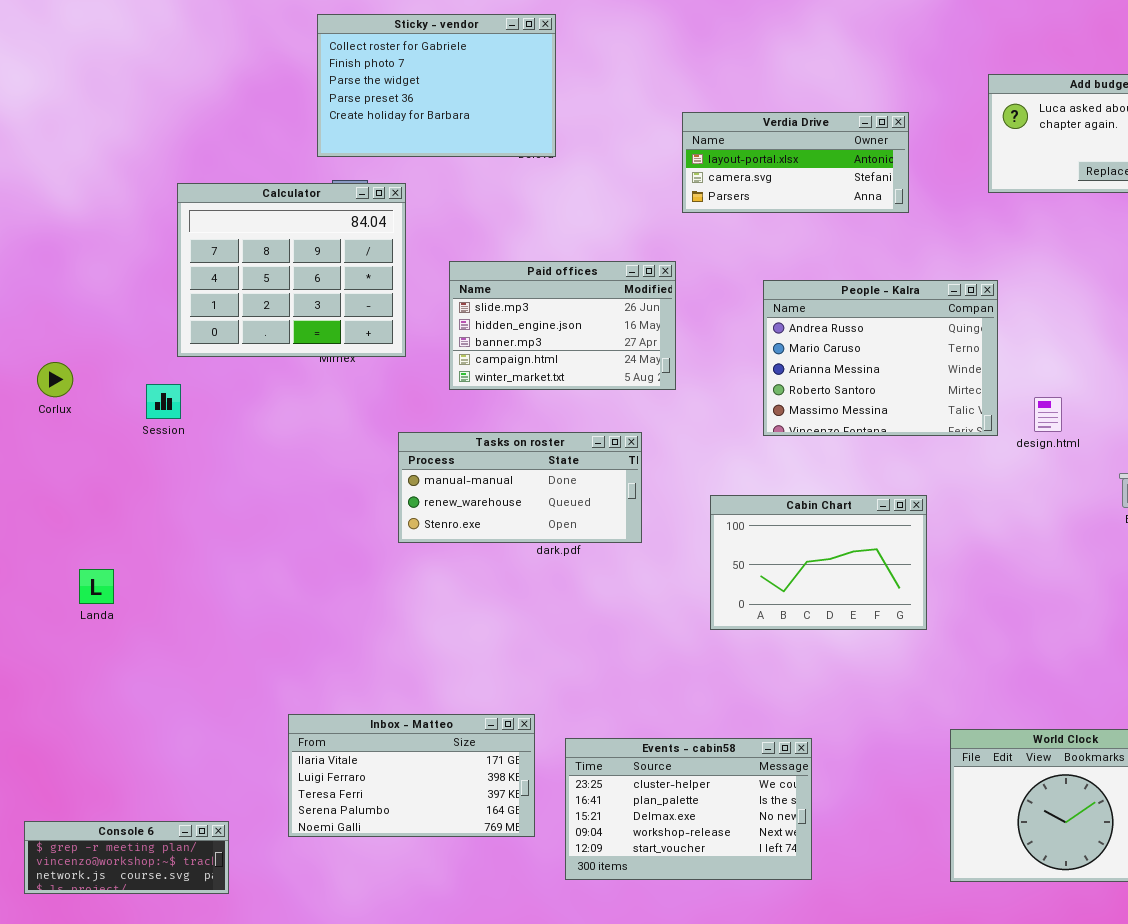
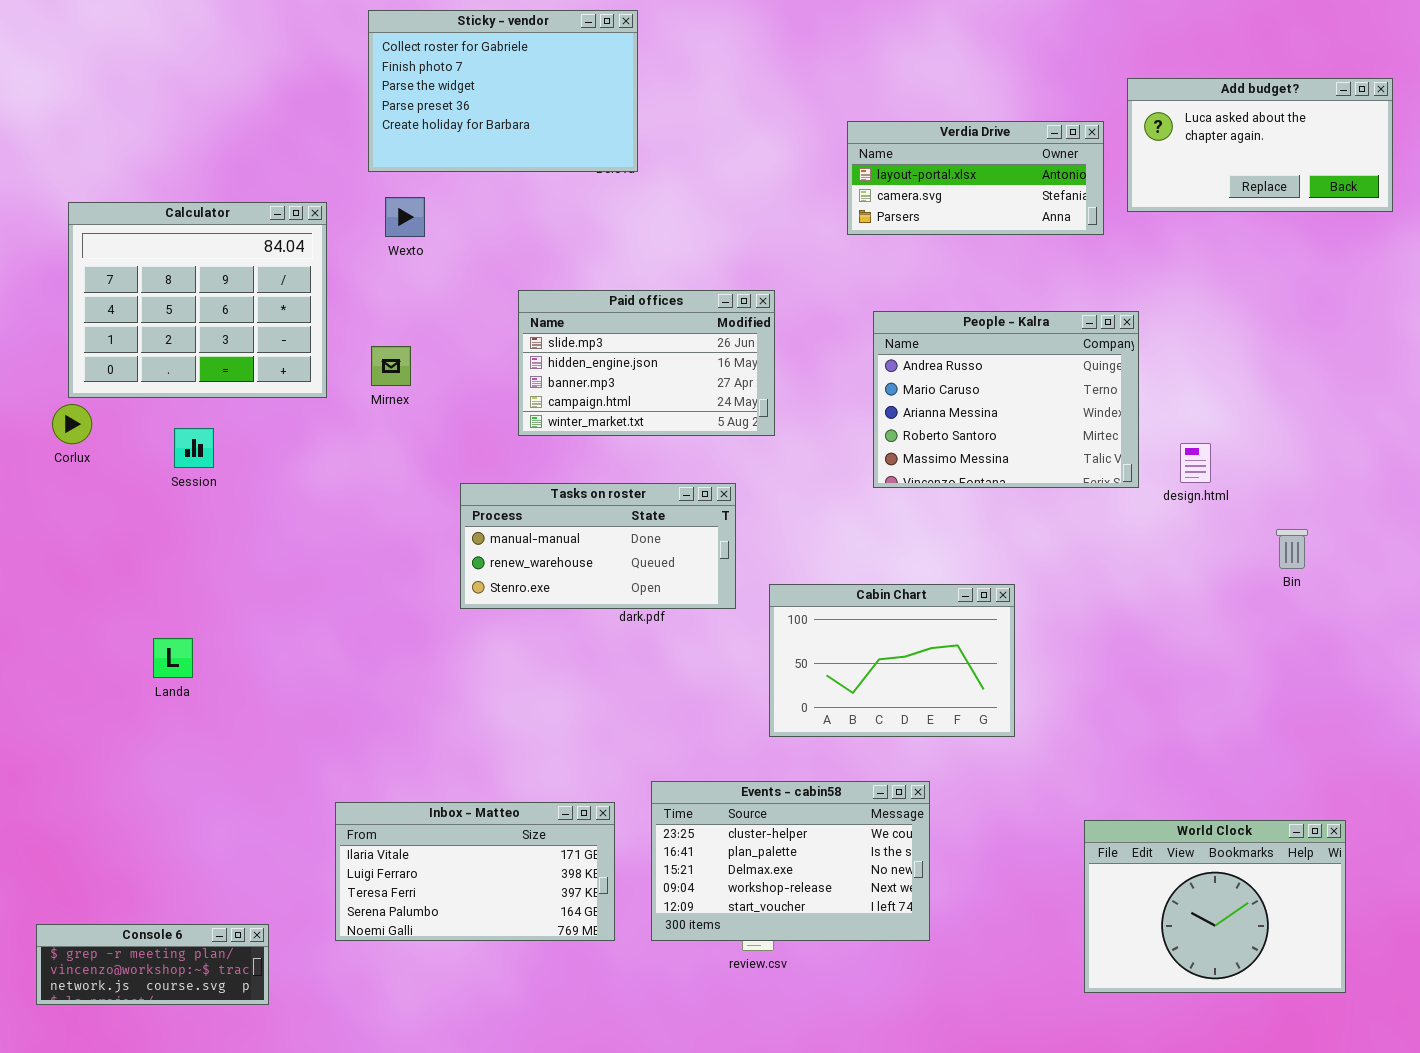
Verdia Drive: [682,112,909,213] -> [847,121,1104,235], moved
Calculator: [177,183,406,357] -> [68,202,327,398], moved
Cabin Chart: [710,495,927,630] -> [769,584,1015,737], moved
Landa: [79,569,114,604] -> [153,638,193,678], moved
Events - cabin58: [565,738,812,880] -> [651,781,930,941], moved

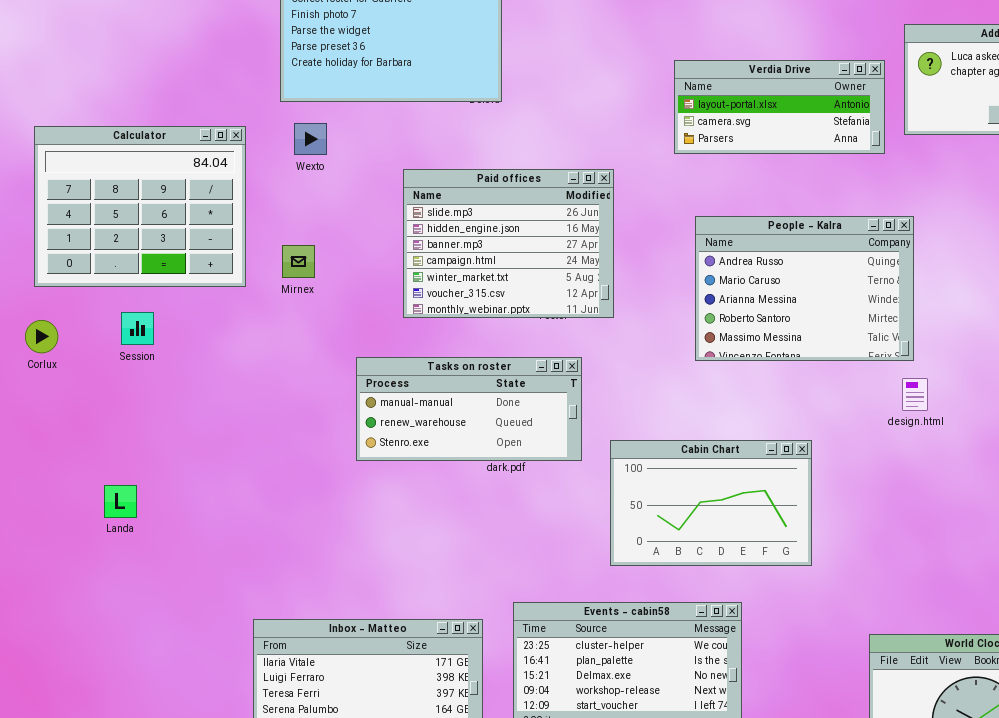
Paid offices: [518,290,775,436] -> [403,169,614,318], resized
Corlux: [52,404,92,444] -> [25,320,58,353], moved
design.html: [1180,443,1211,483] -> [902,378,928,411], moved

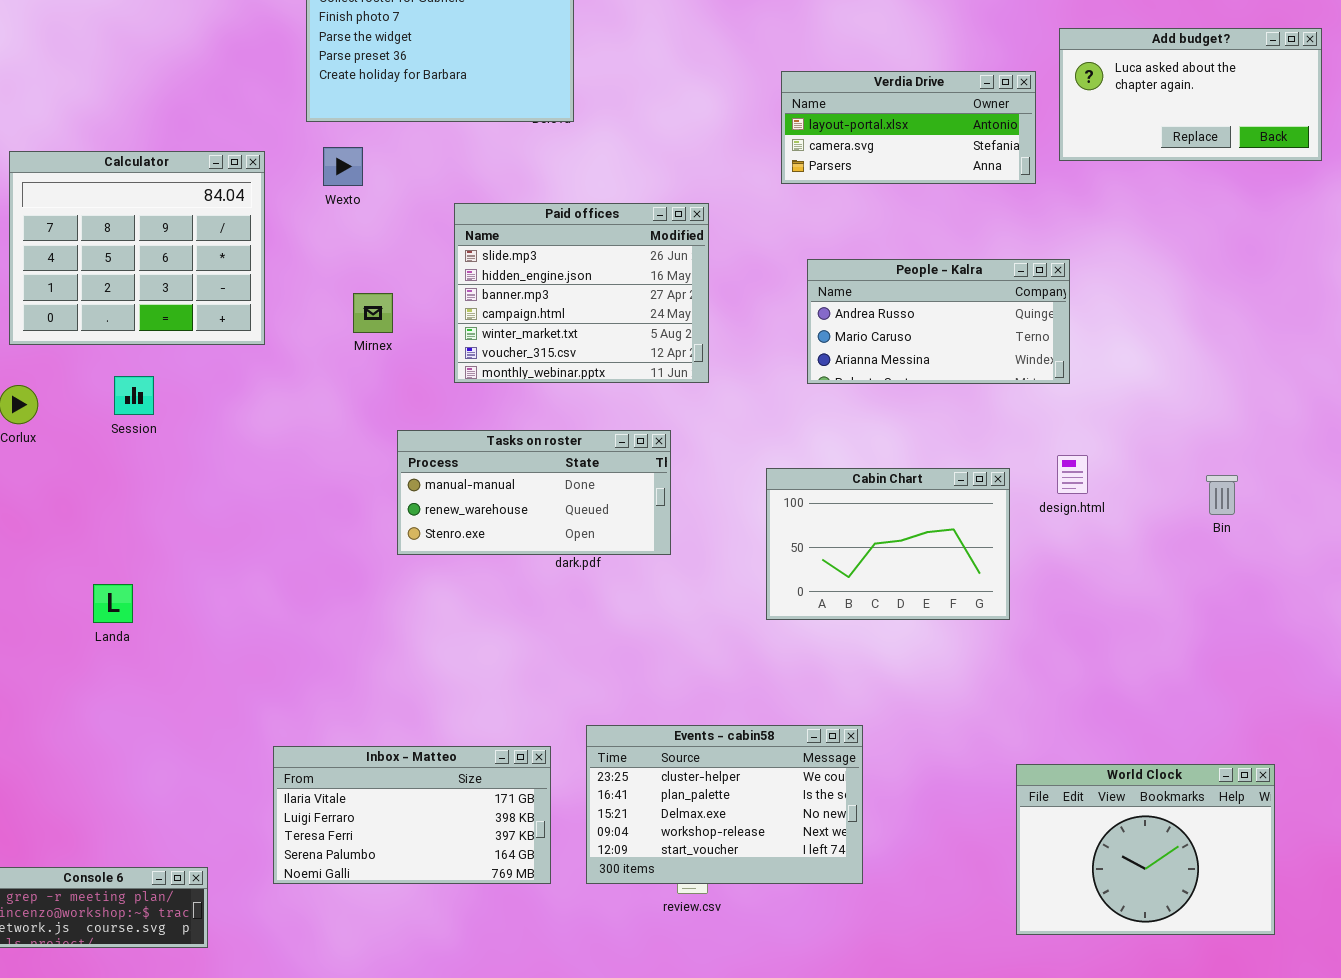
People - Kalra: [695,216,914,361] -> [807,259,1070,384], resized
Mirnex: [282,245,315,278] -> [353,293,393,333], moved
Cabin Chart: [610,440,812,566] -> [766,468,1010,620], moved

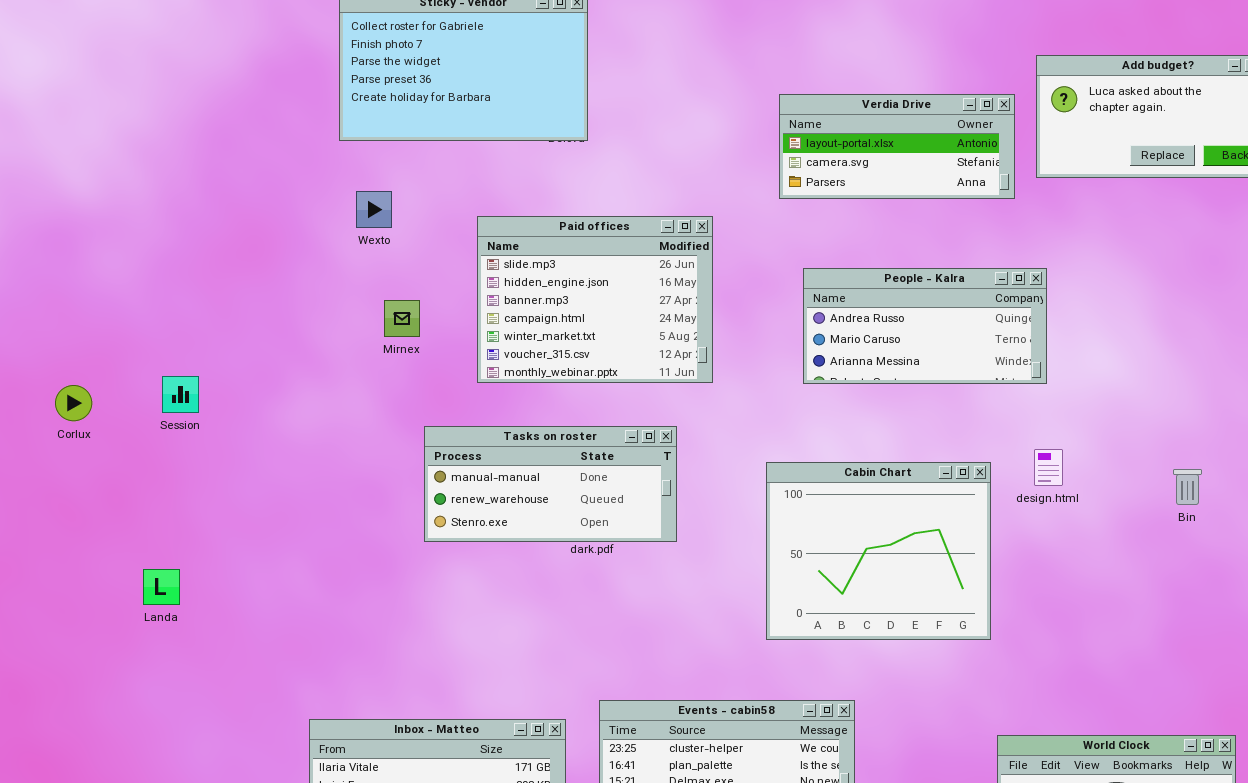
Wexto: [323,147,363,186] -> [356,191,392,228], moved
Calculator: [9,151,265,345] -> none, closed
Cabin Chart: [766,468,1010,620] -> [766,462,991,640], resized

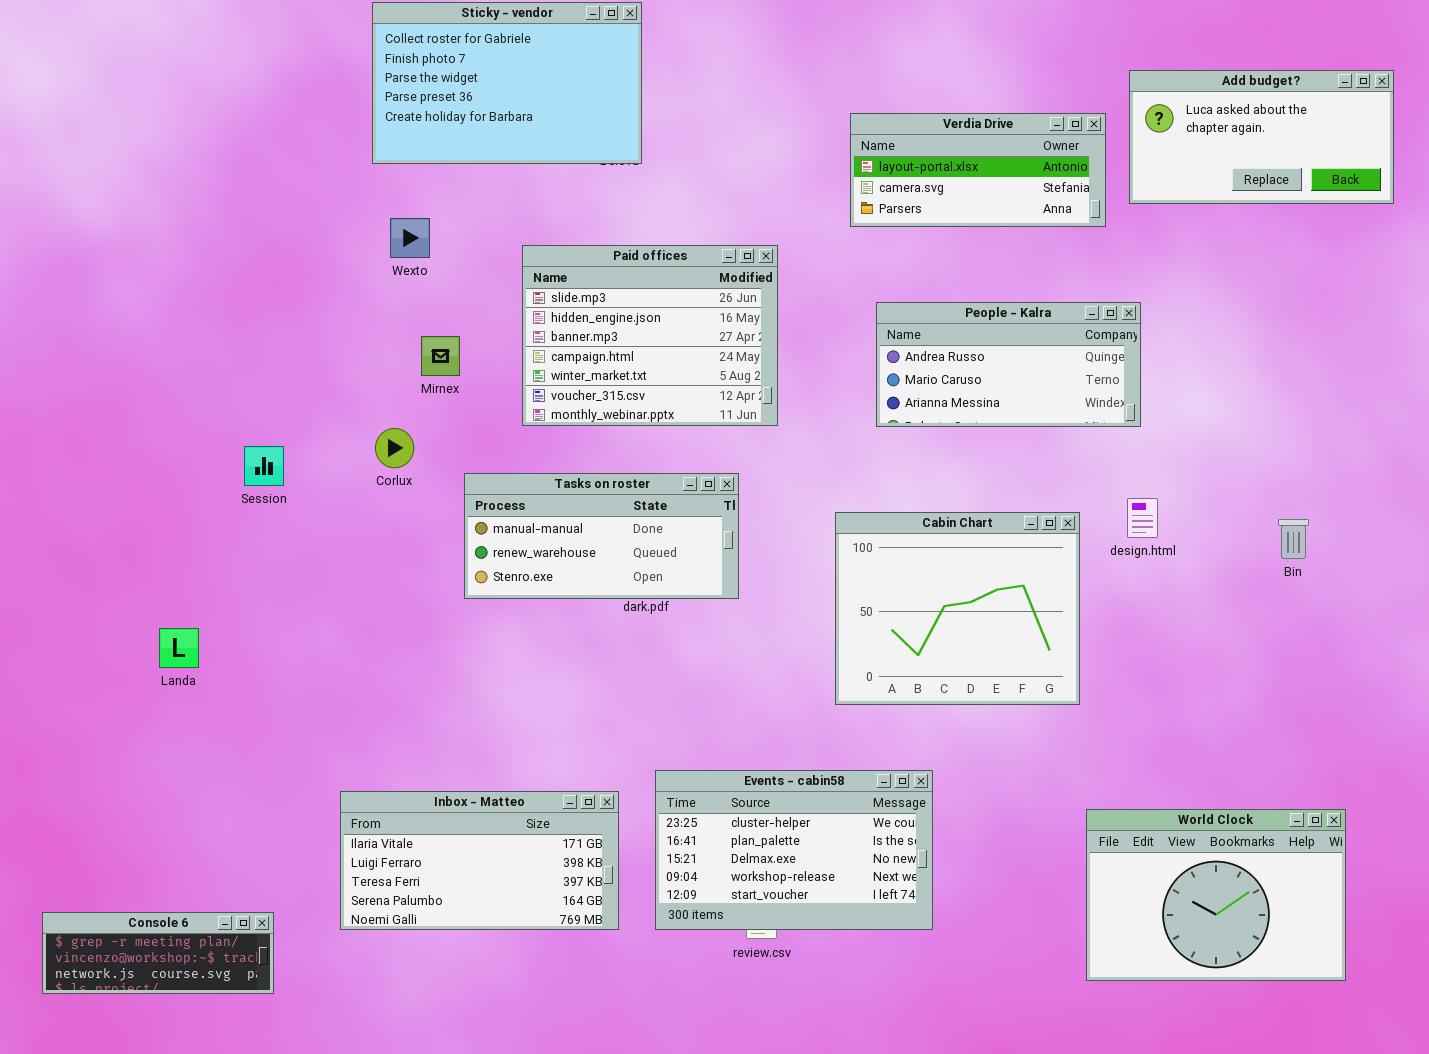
Session: [162,376,199,413] -> [244,446,284,486], moved
Corlux: [55,385,92,421] -> [375,428,414,468], moved

